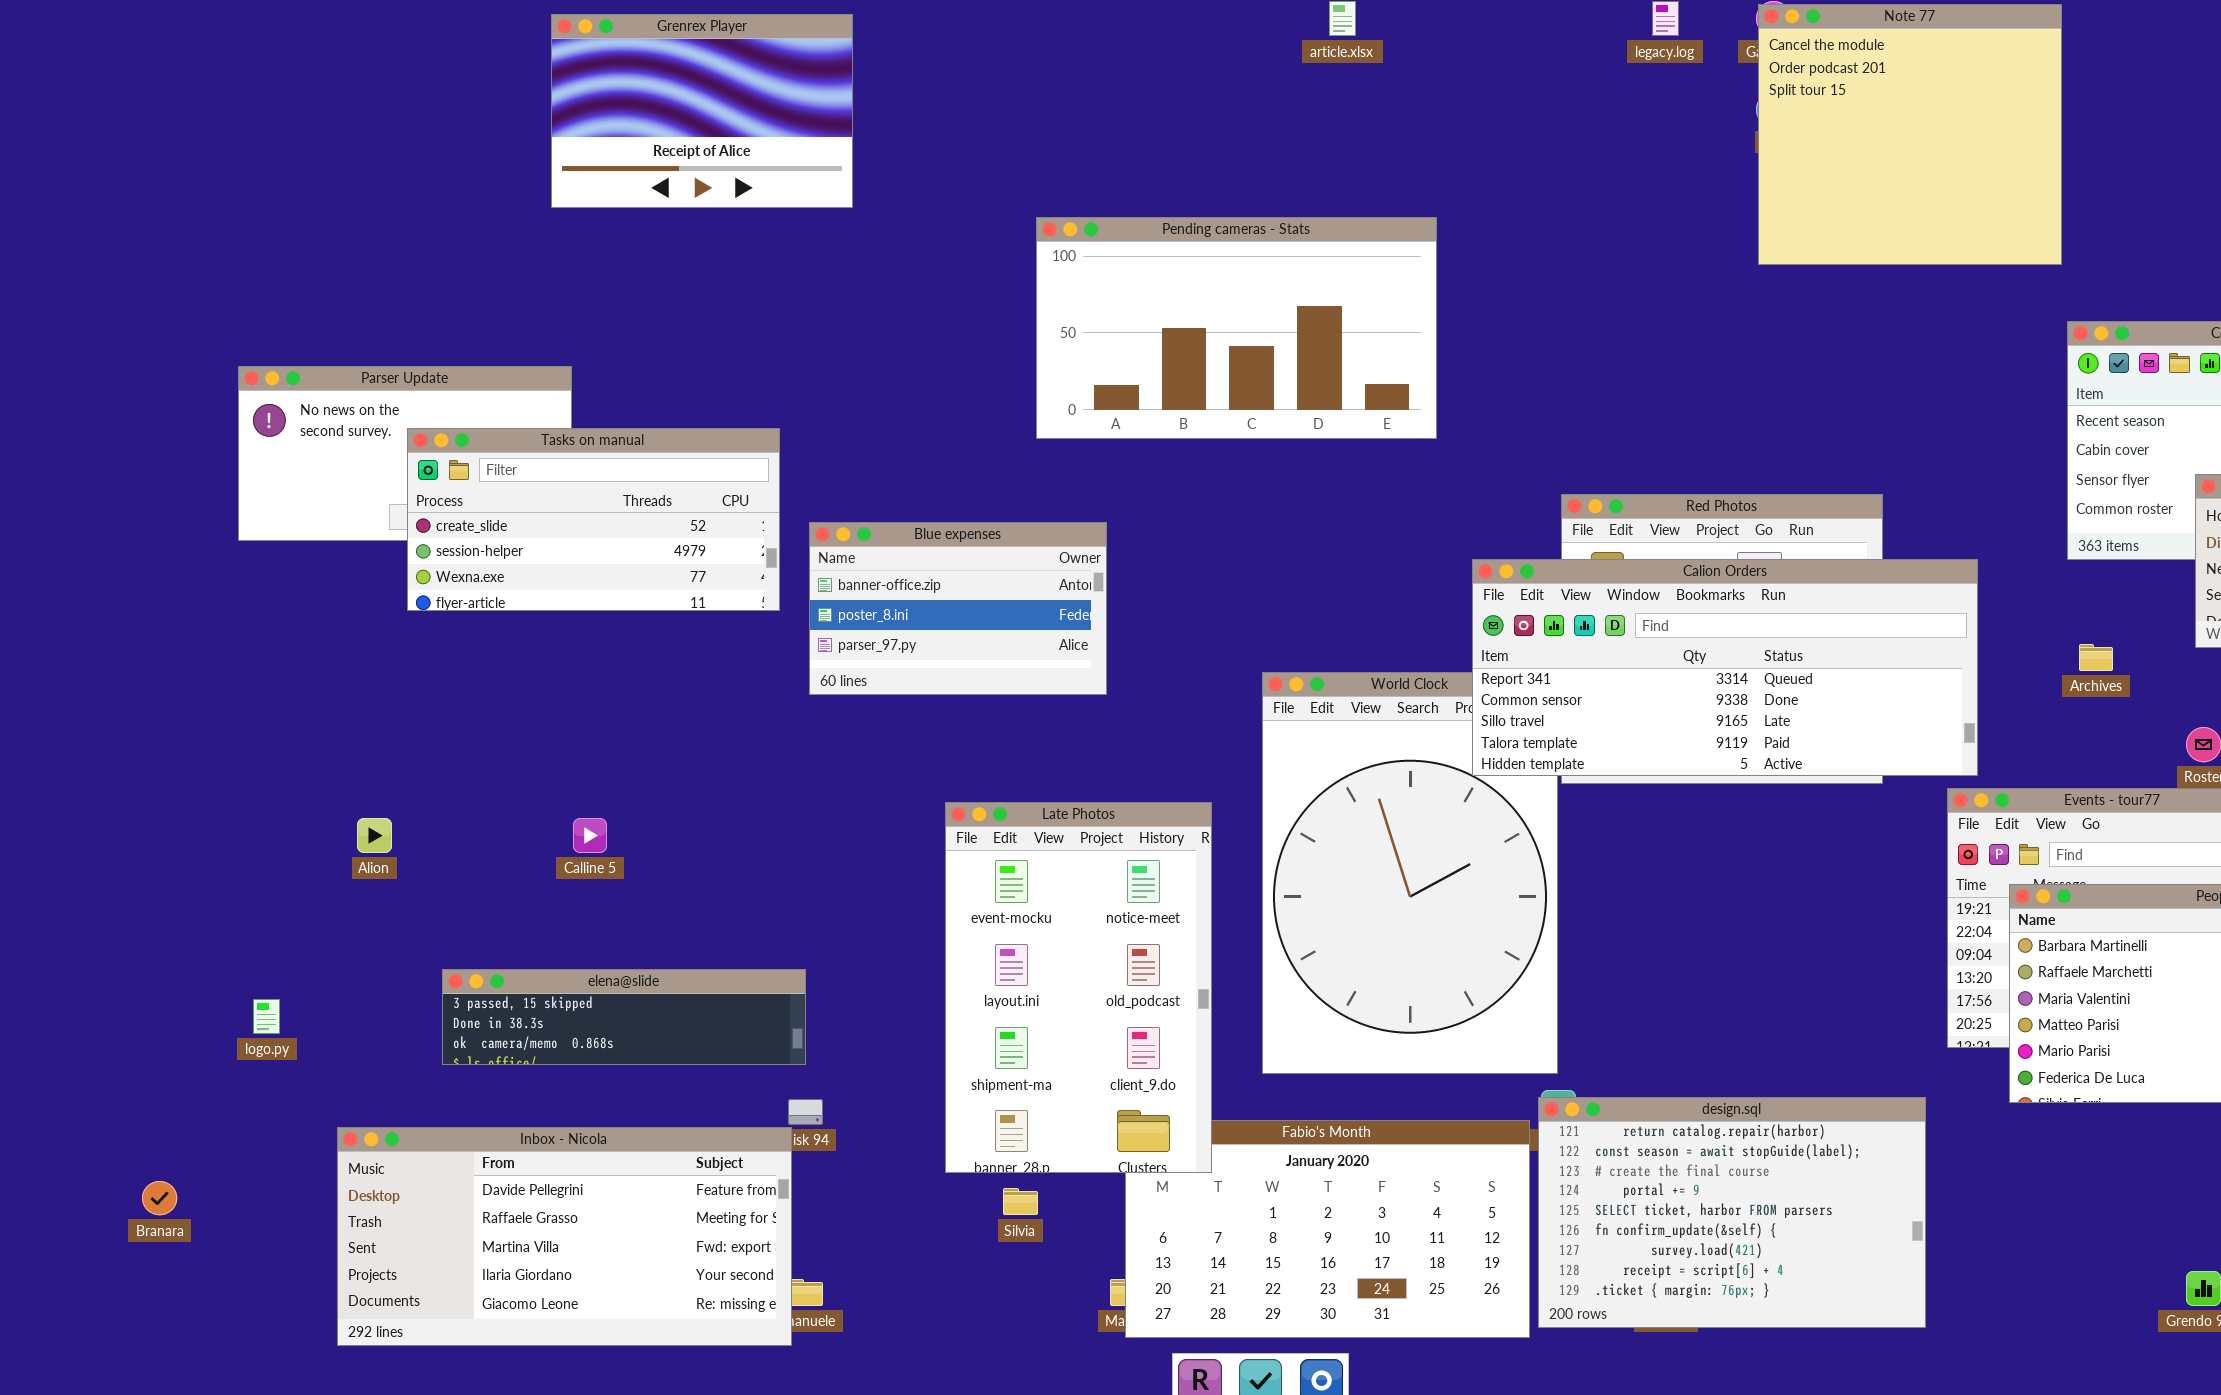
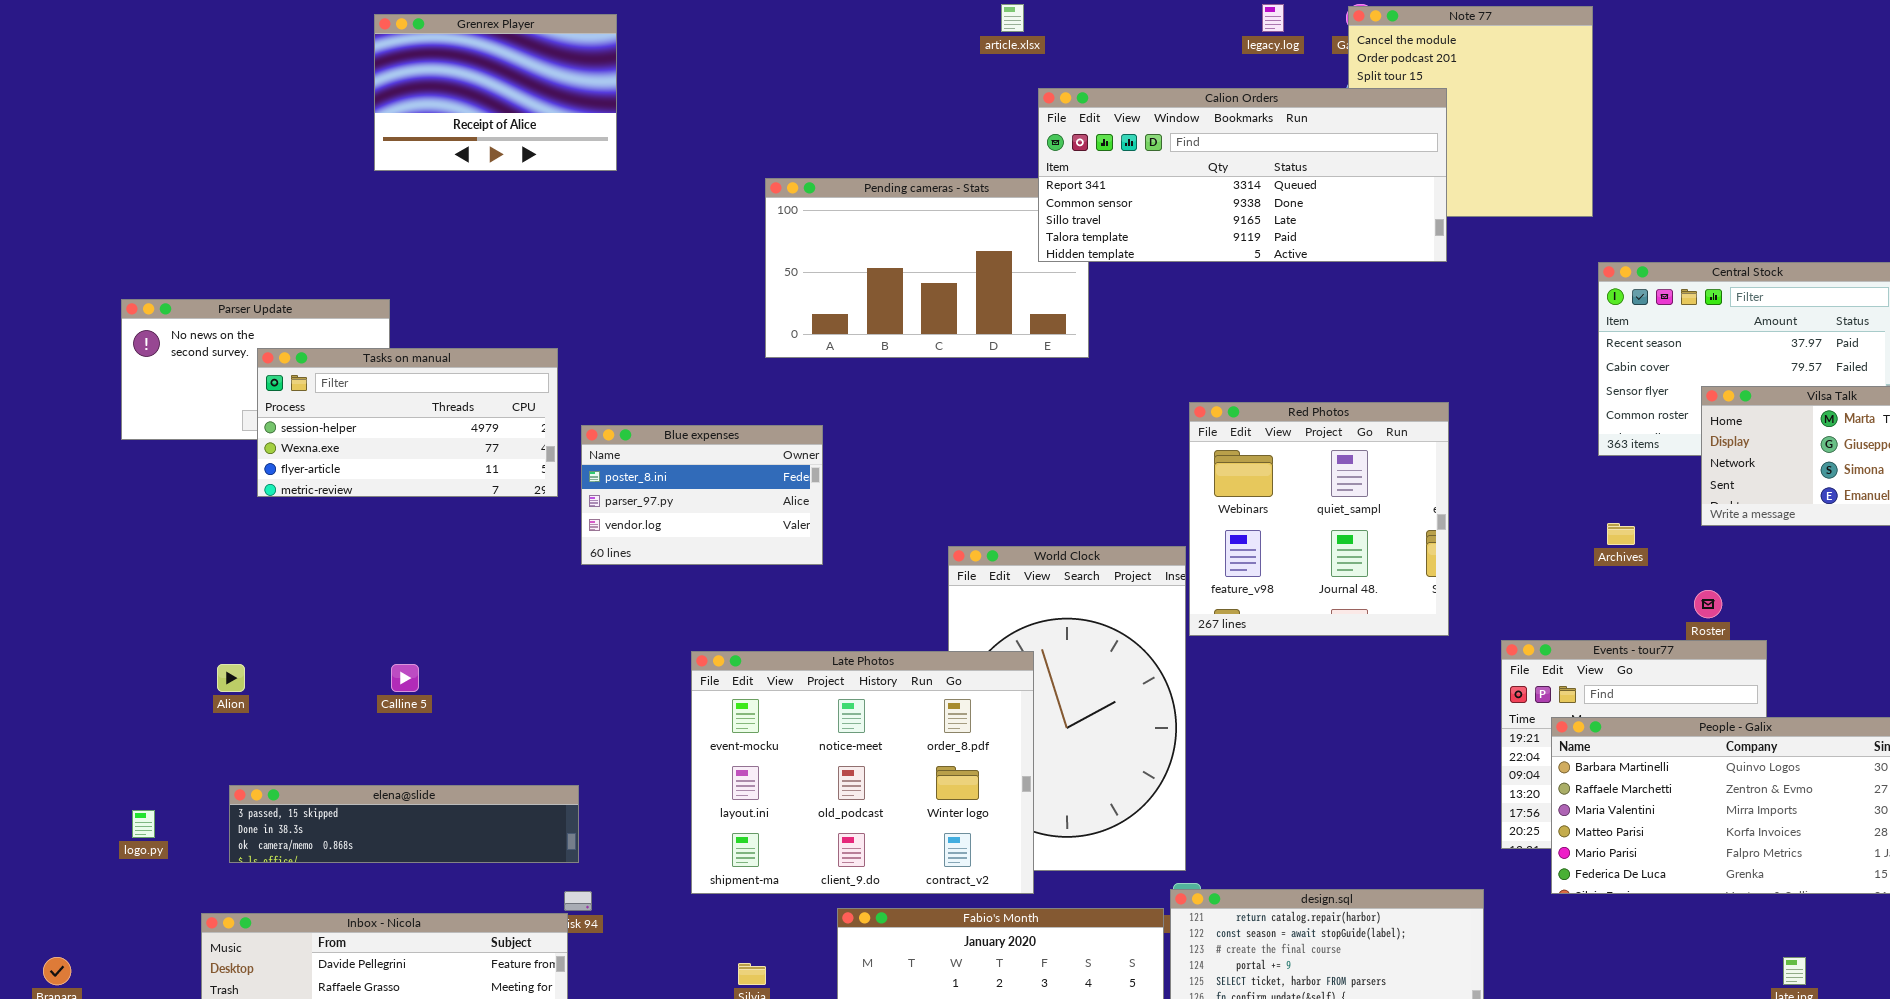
Tasks on manual: [407,428,780,611] -> [257,348,558,497], scrolled down 1 row
Blue expenses: [809,522,1107,695] -> [581,425,823,565], scrolled down 1 row
Calion Orders: [1472,559,1978,776] -> [1038,88,1447,262], moved
Late Photos: [945,802,1212,1173] -> [691,651,1034,894], resized
elena@slide: [442,969,806,1065] -> [229,785,579,863], resized

